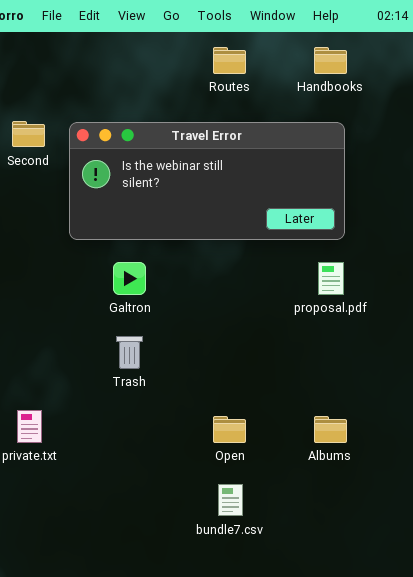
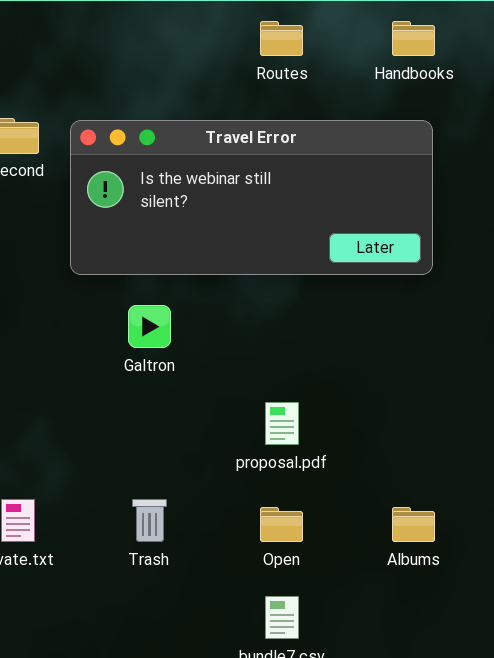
proposal.pdf: [318,262,344,295] -> [265,402,299,445], moved
Trash: [116,336,143,369] -> [132,499,167,542], moved

